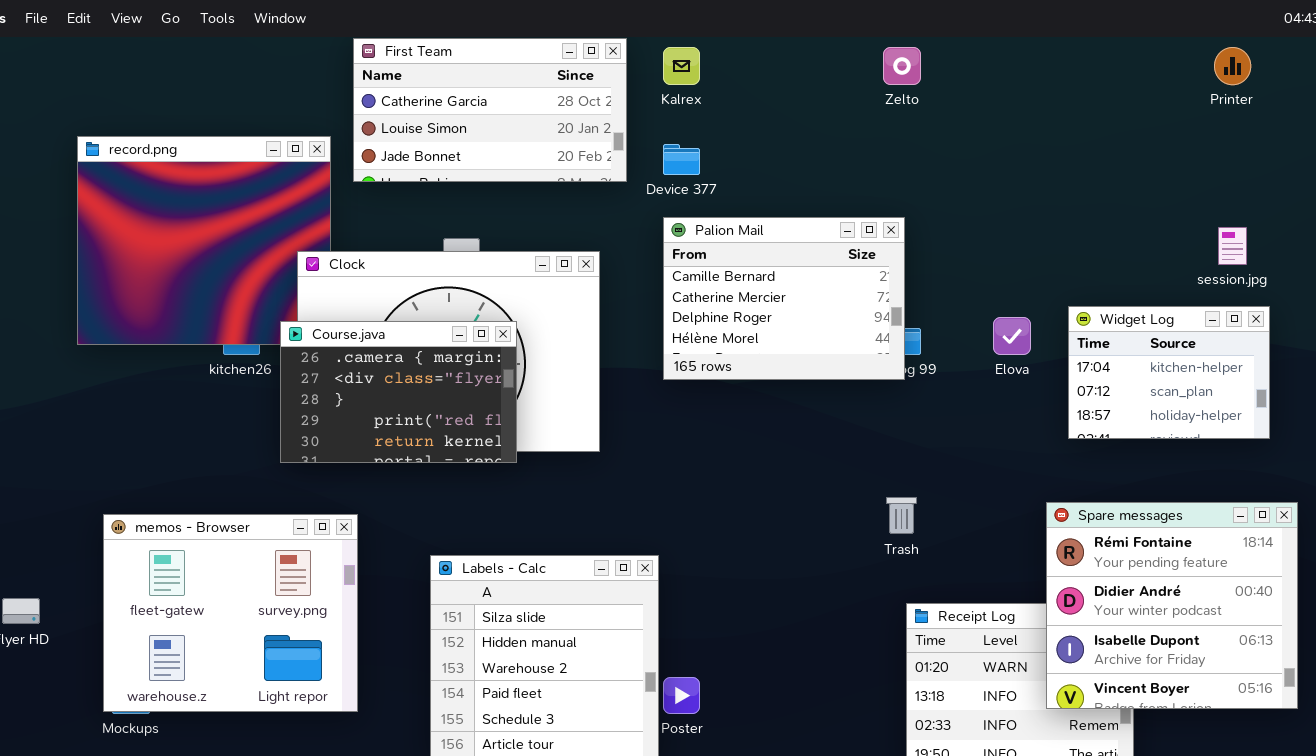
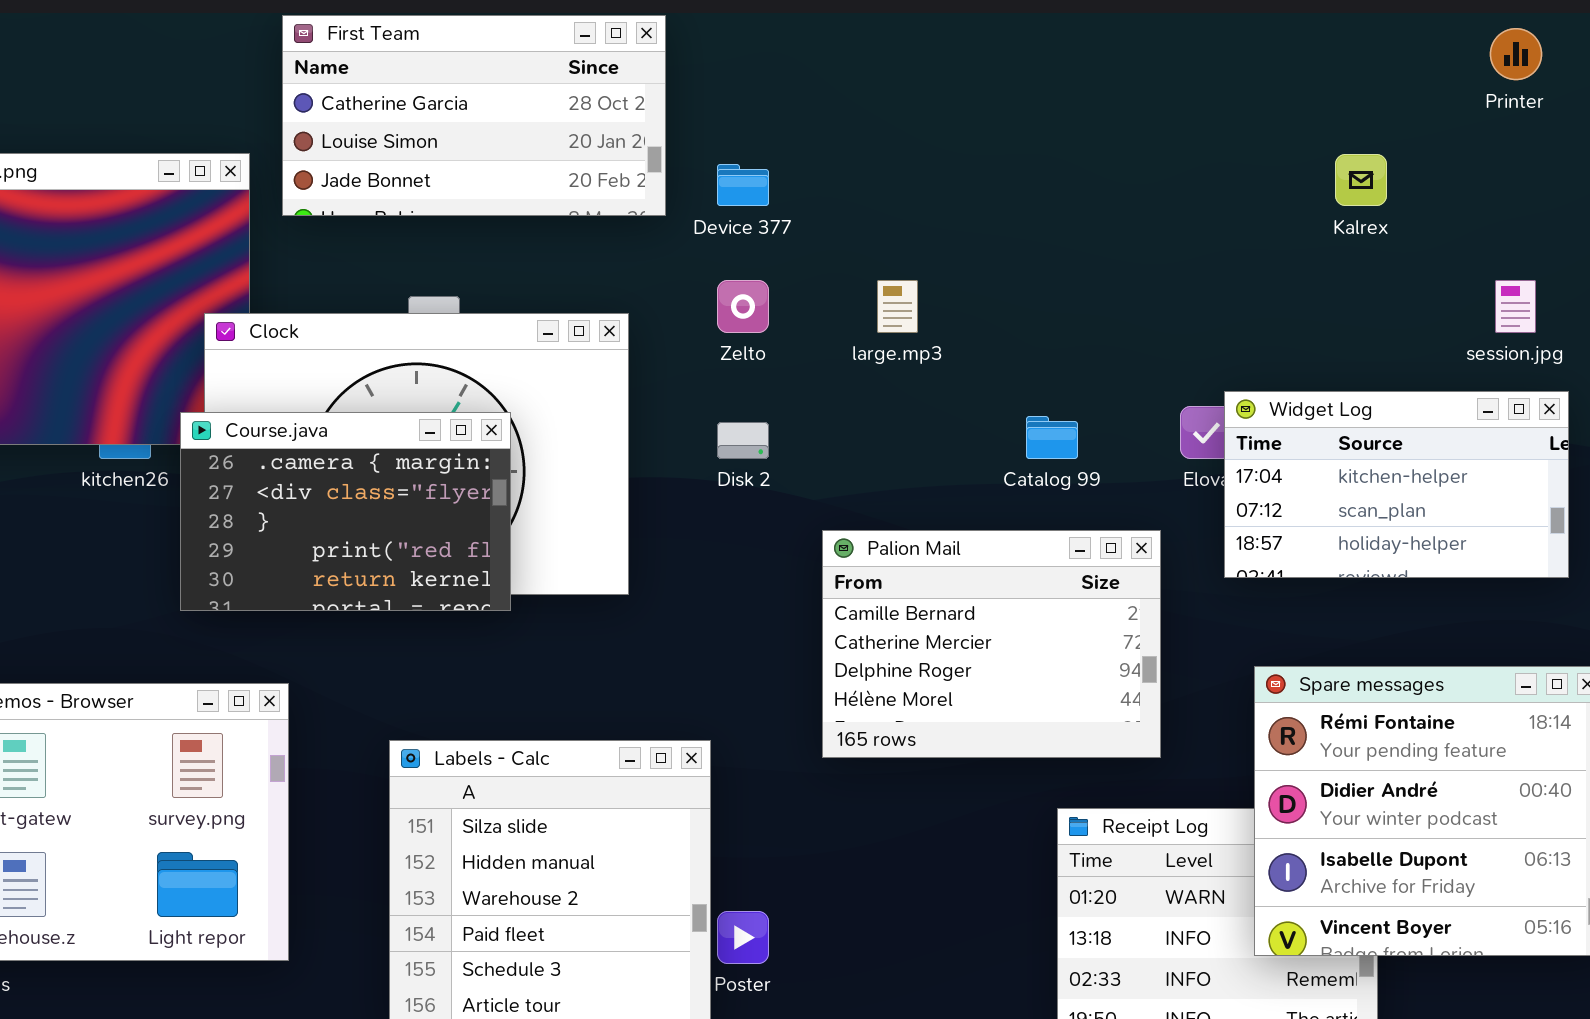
Kalrex: [663,47,700,85] -> [1335,154,1387,206], moved
Zelto: [883,47,921,85] -> [717,280,769,333], moved
Palion Mail: [663,217,905,380] -> [822,530,1161,758], moved
Widget Log: [1068,306,1270,439] -> [1224,391,1569,578], resized

